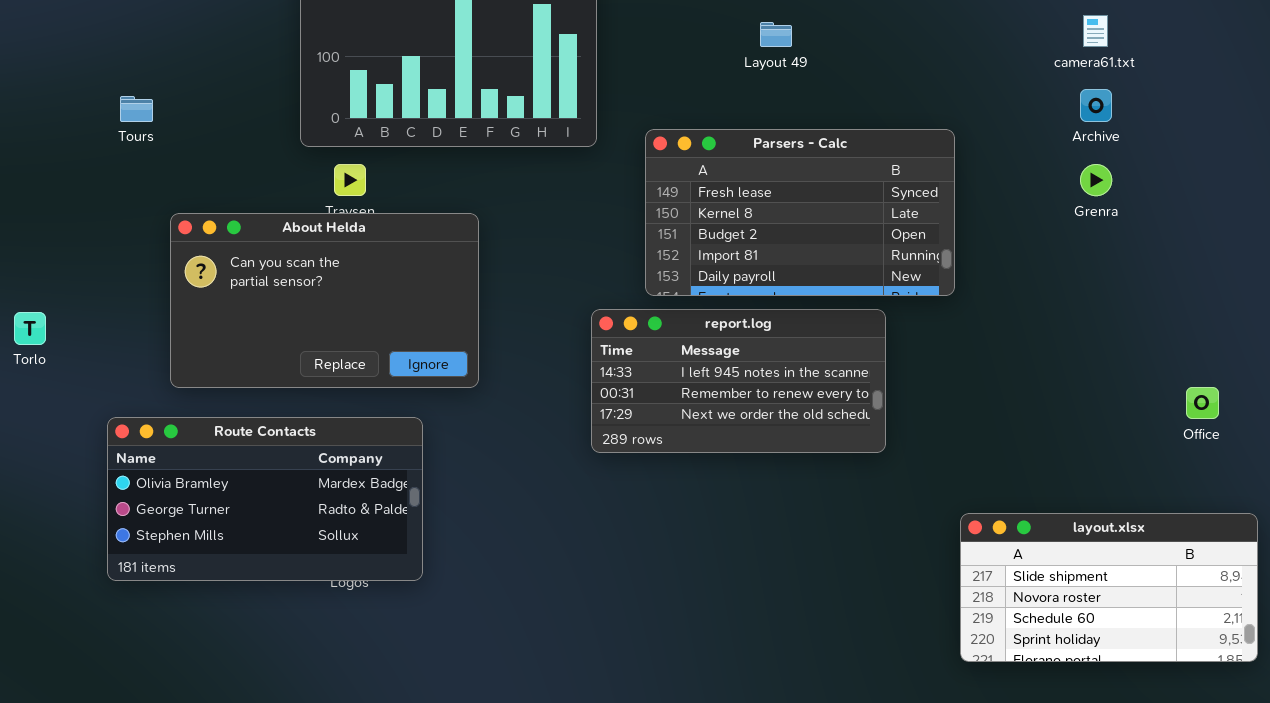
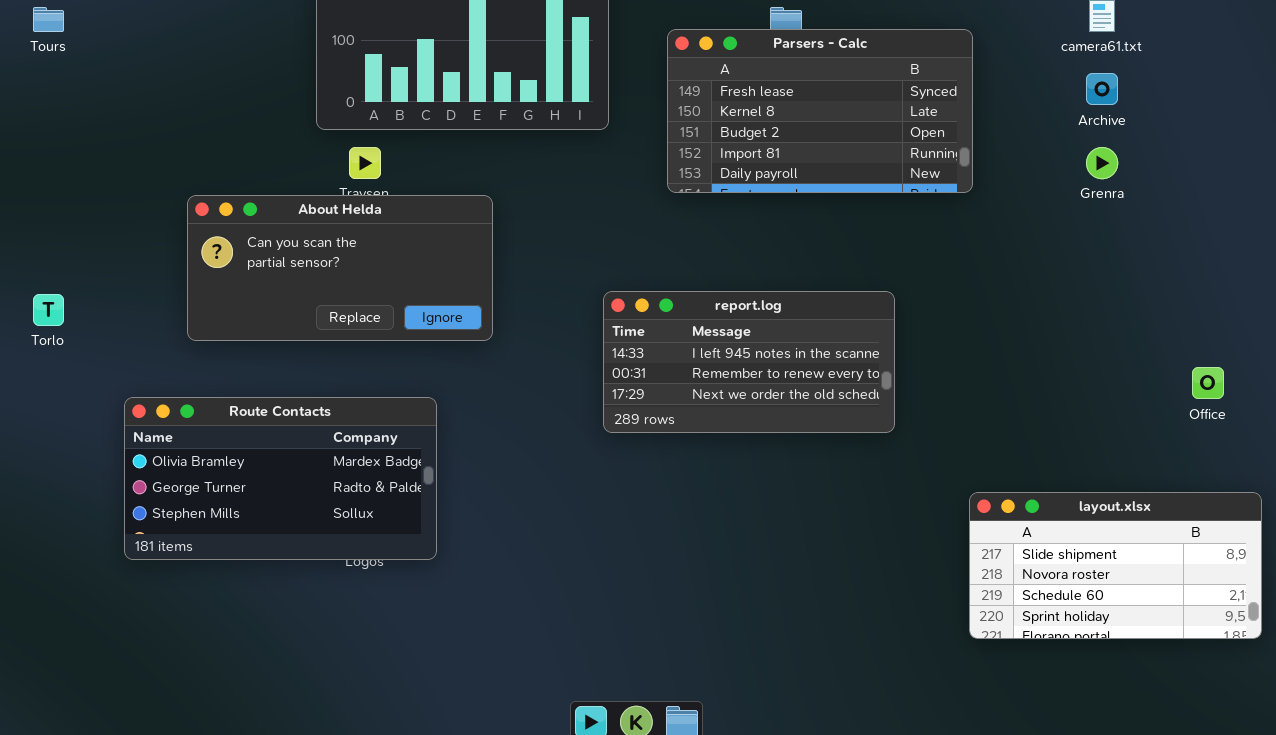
Tours: [120,96,153,122] -> [33,7,64,32], moved
Parsers - Calc: [645,129,955,296] -> [667,29,973,193], moved
About Helda: [170,213,479,388] -> [187,195,493,341], resized

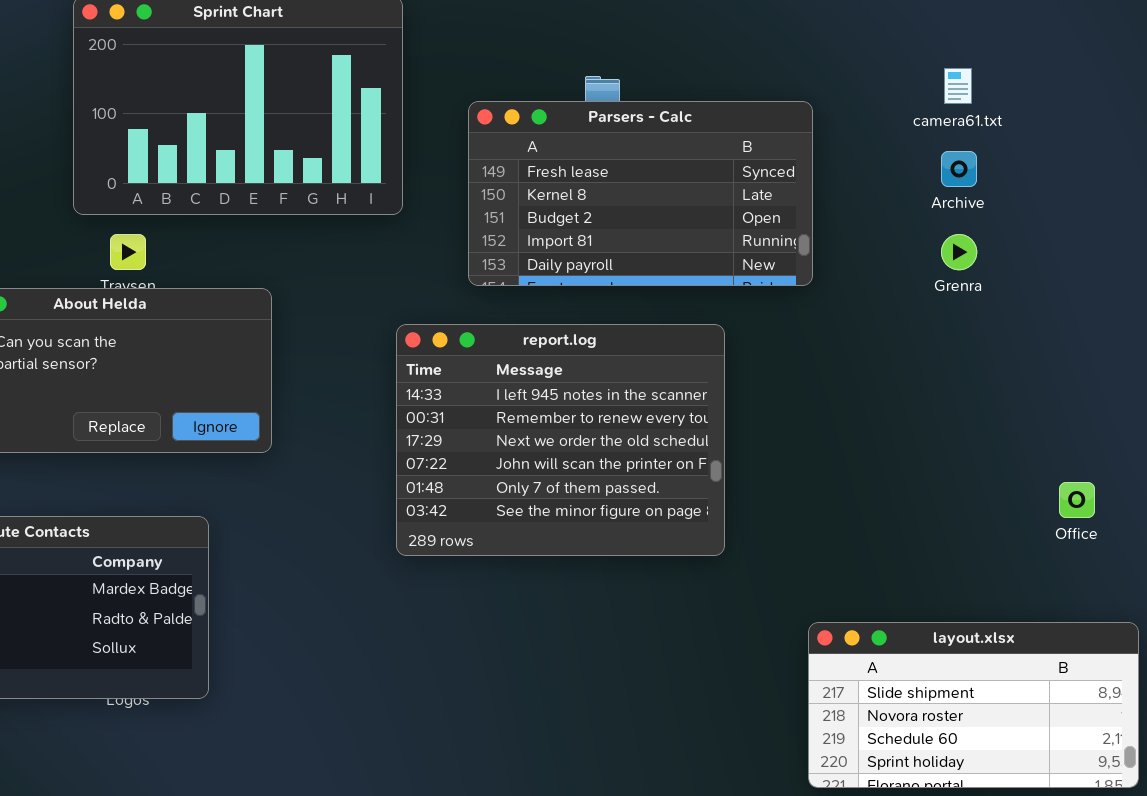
report.log: [603,291,895,433] -> [396,324,725,556], resized

